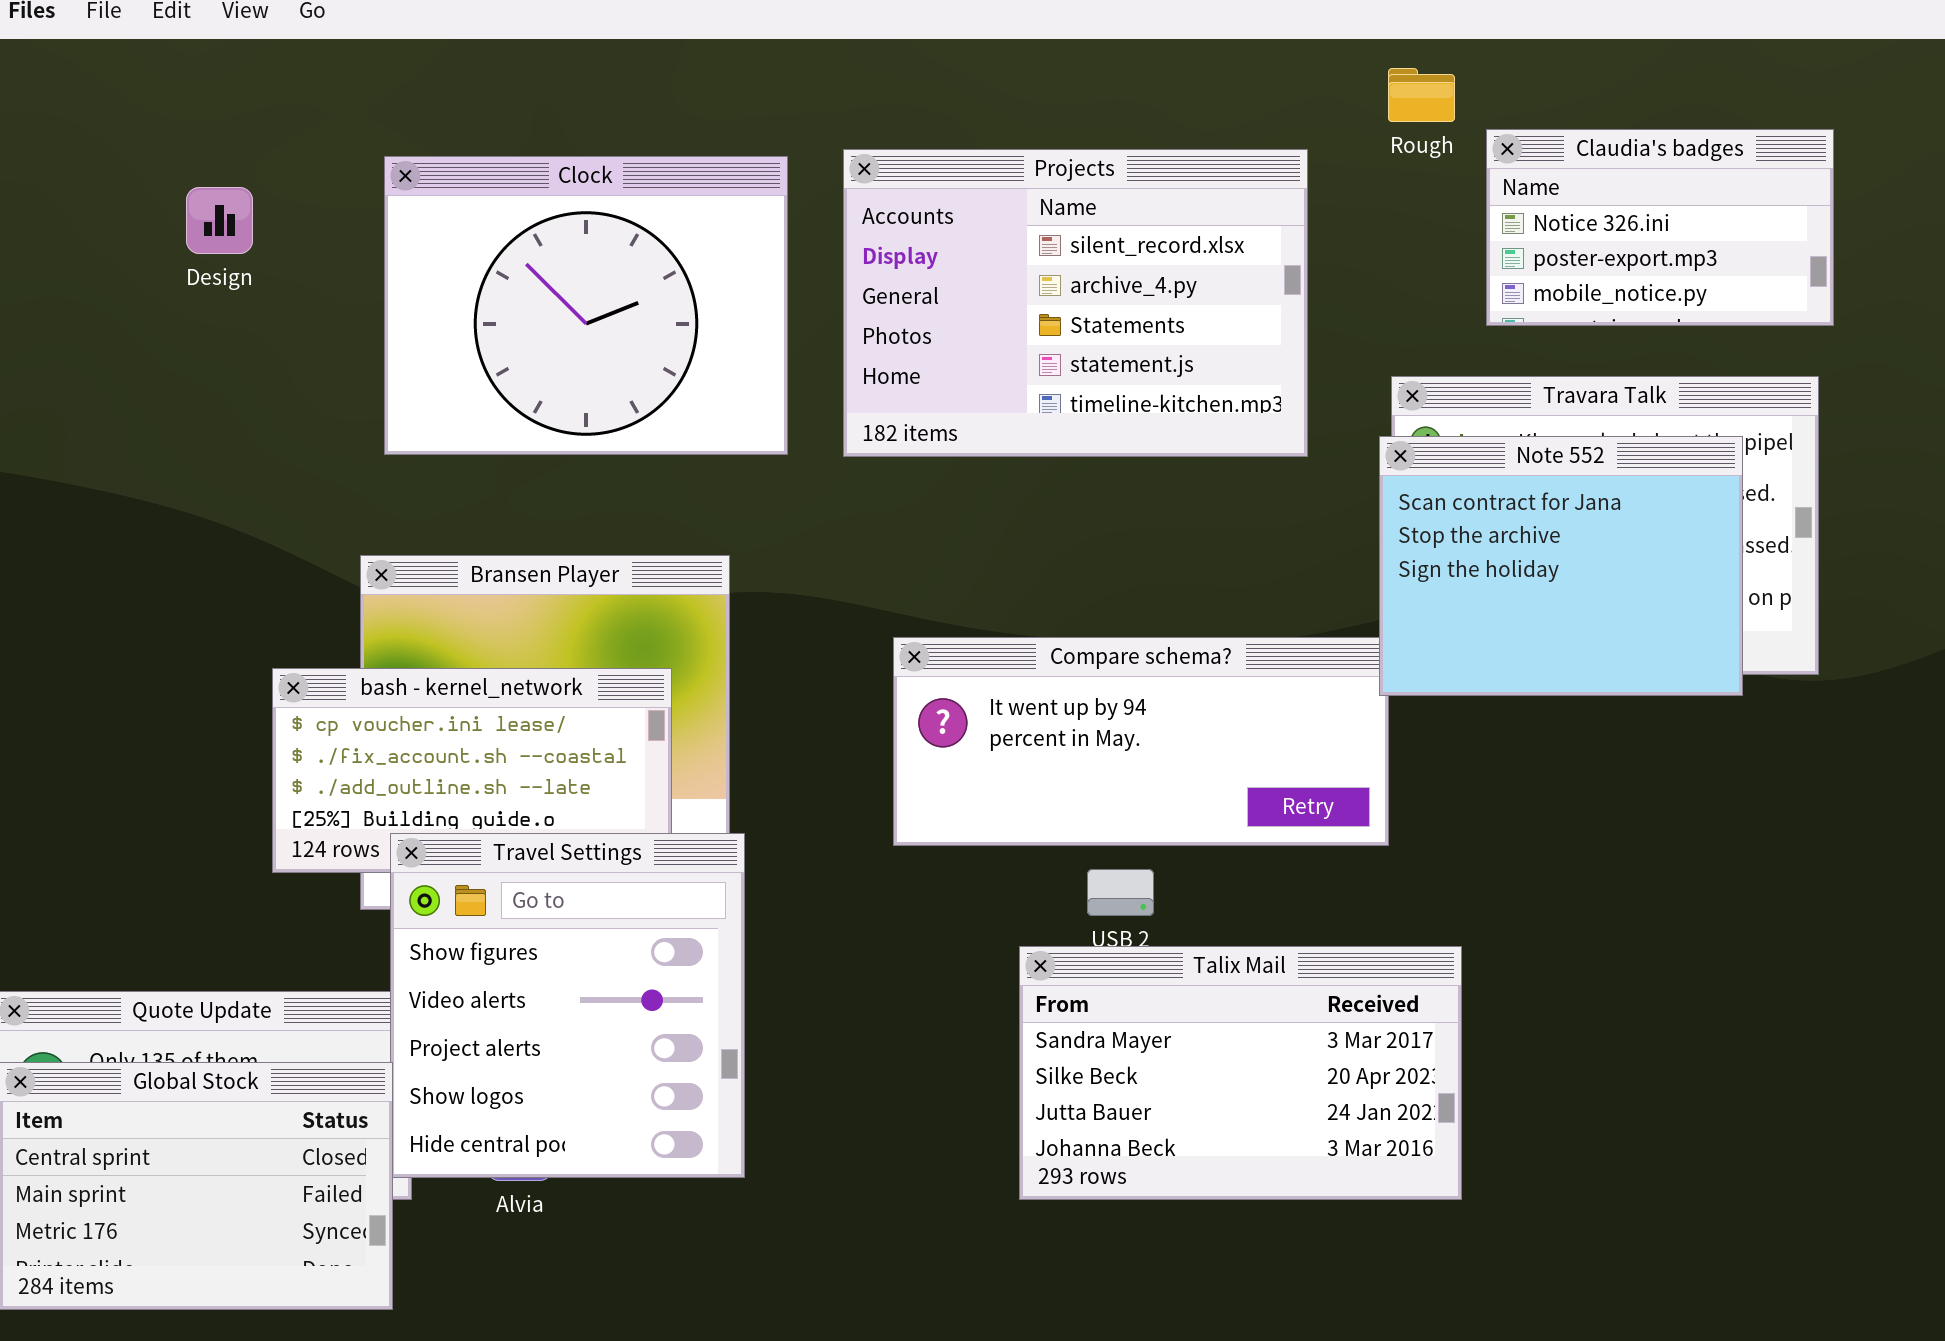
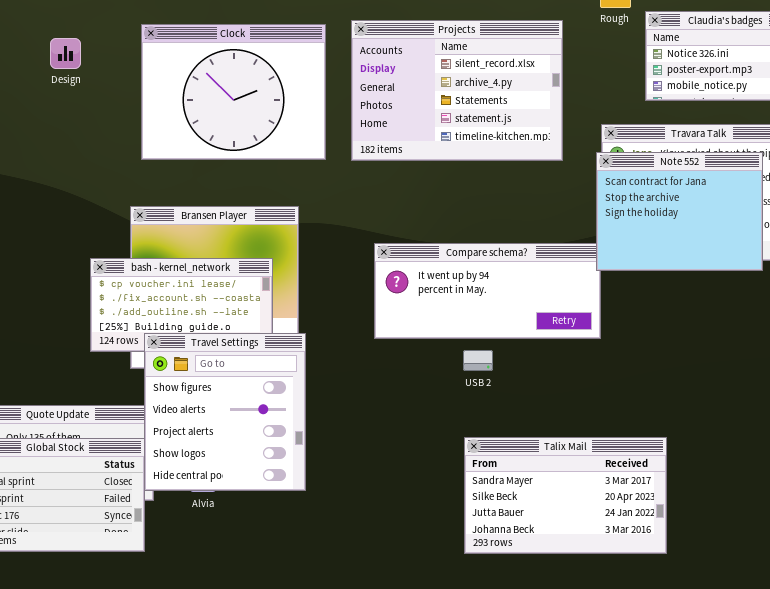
Talix Mail: [1019,946,1462,1200] -> [464,437,667,554], moved

